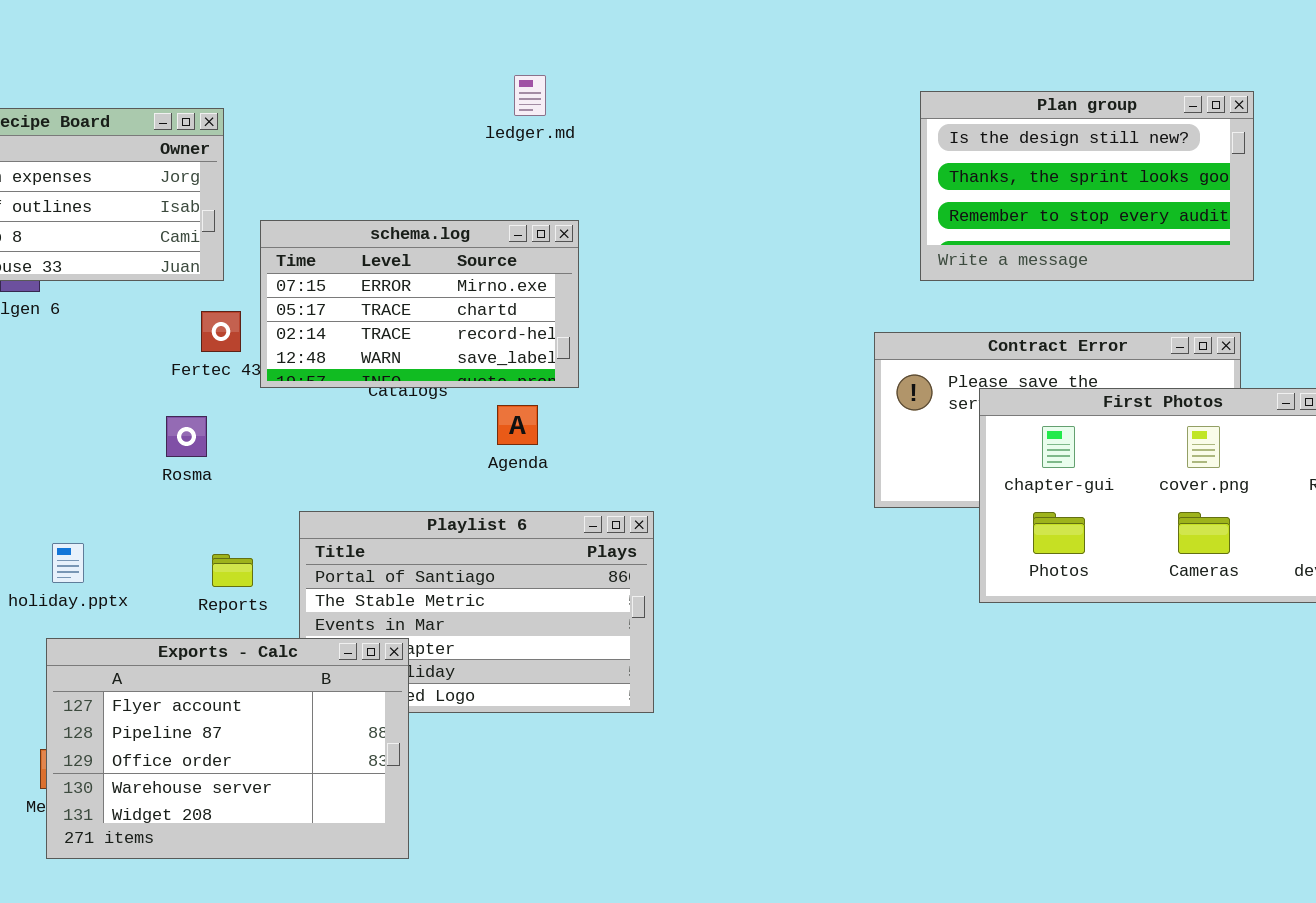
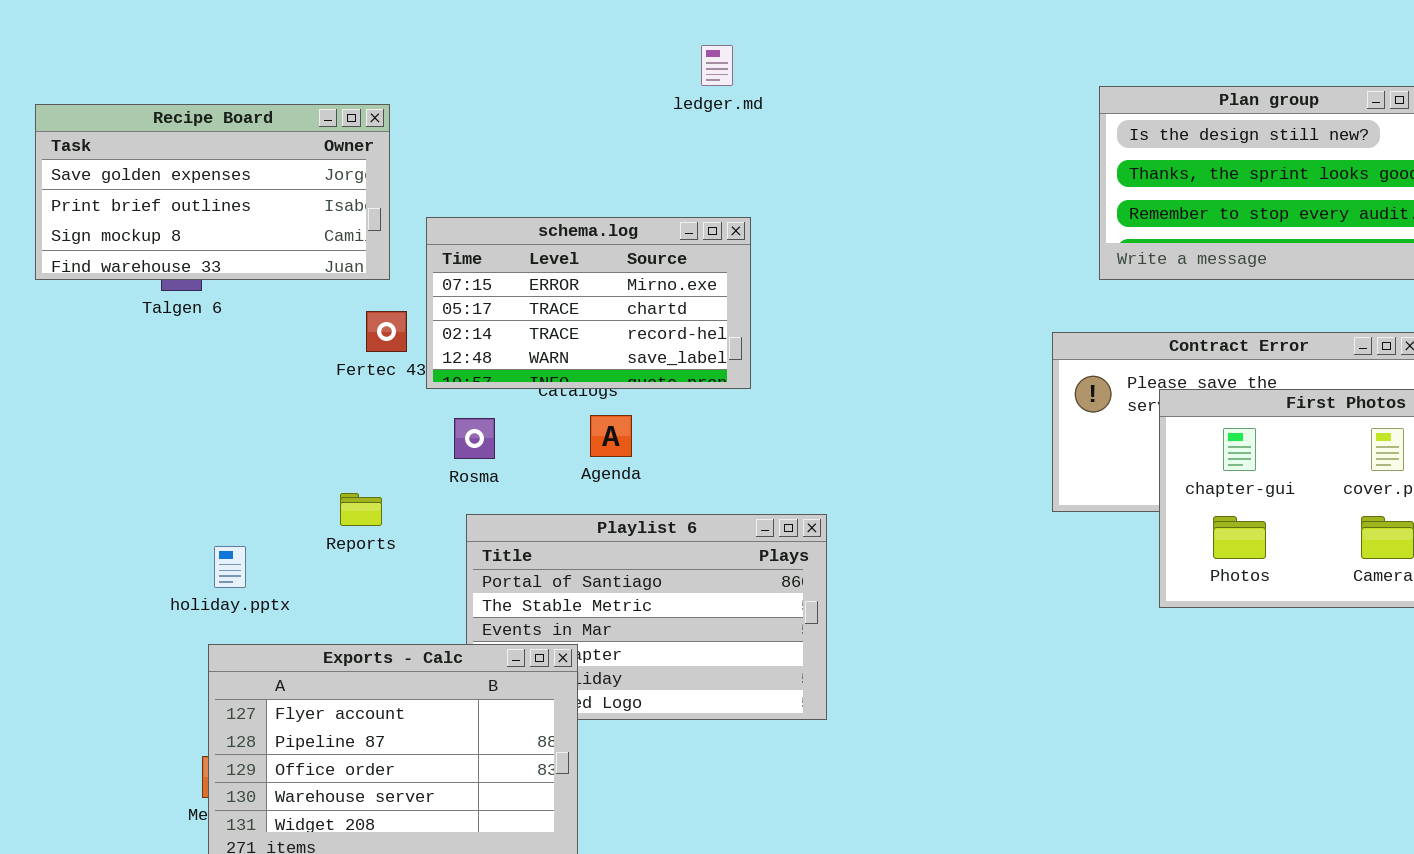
ledger.md: [514,75,546,116] -> [701,45,733,86], moved
Agenda: [497,405,538,445] -> [590,415,632,457], moved
Rosma: [166,416,207,457] -> [454,418,495,459], moved
Reports: [212,554,253,587] -> [340,493,382,526], moved

